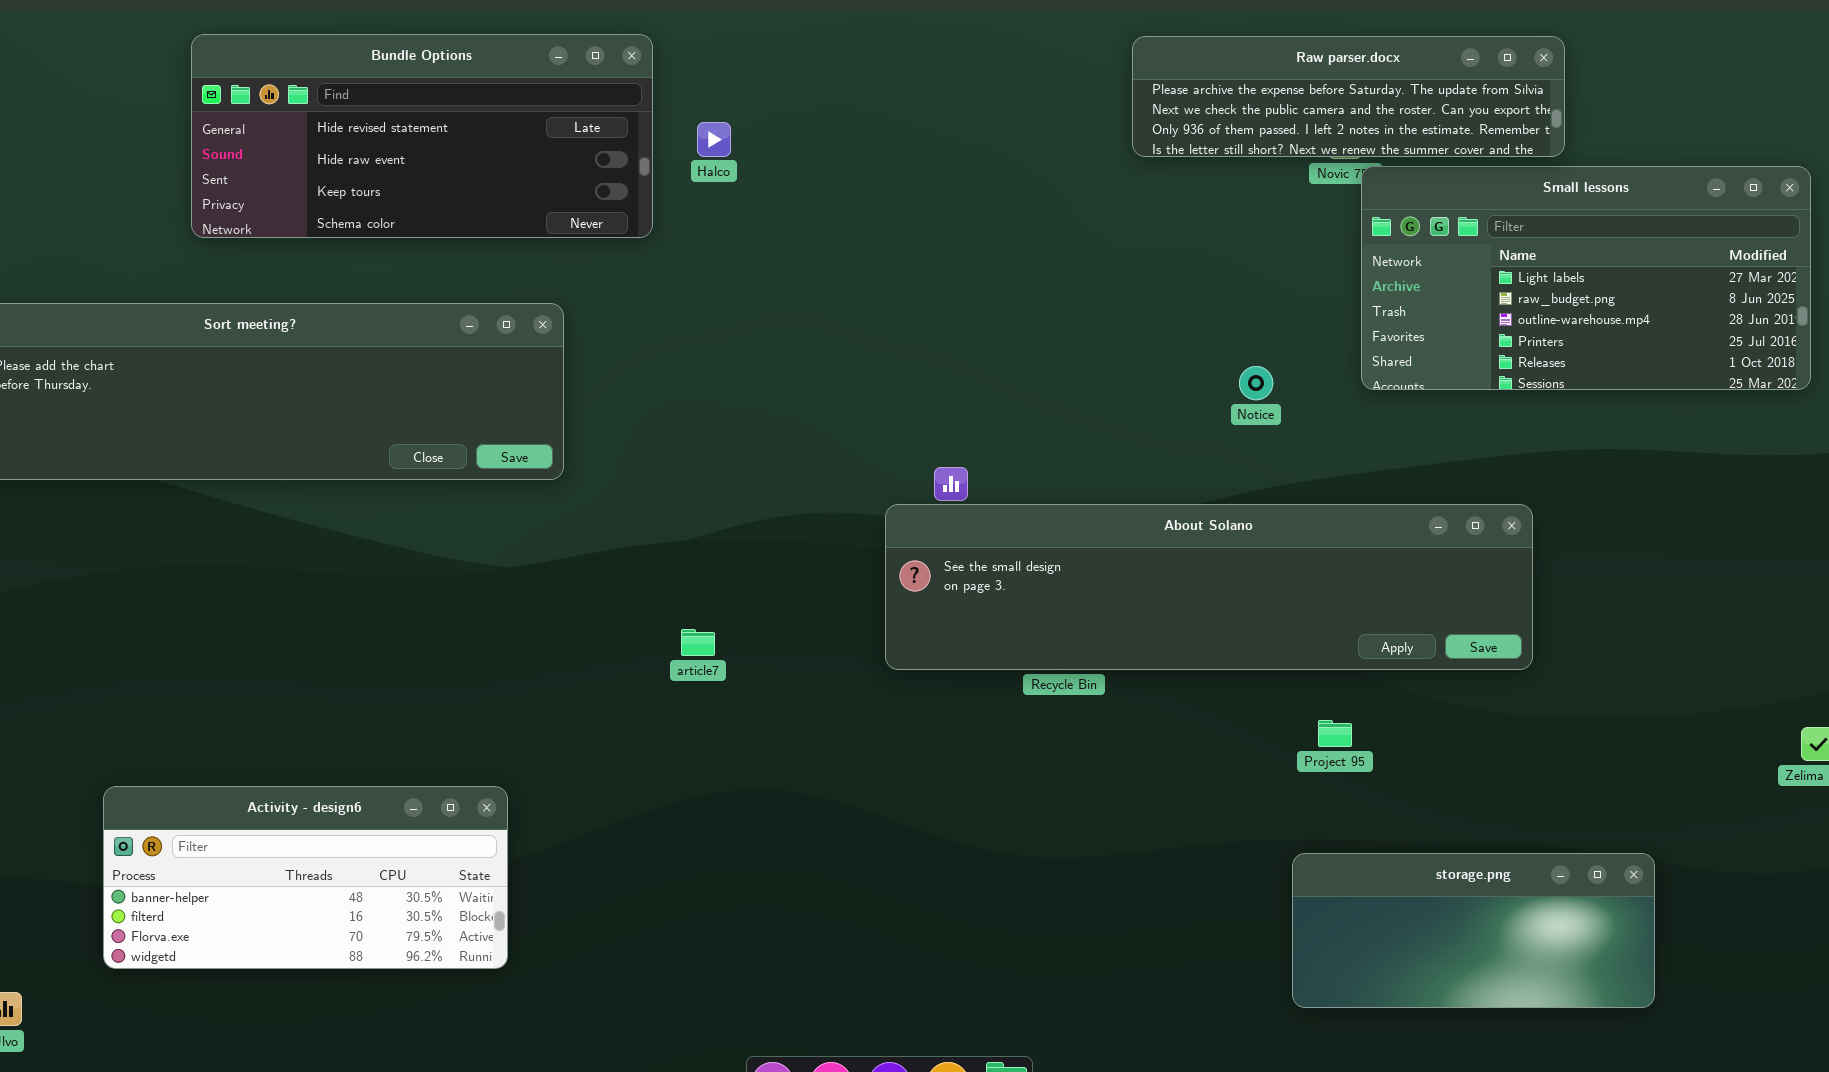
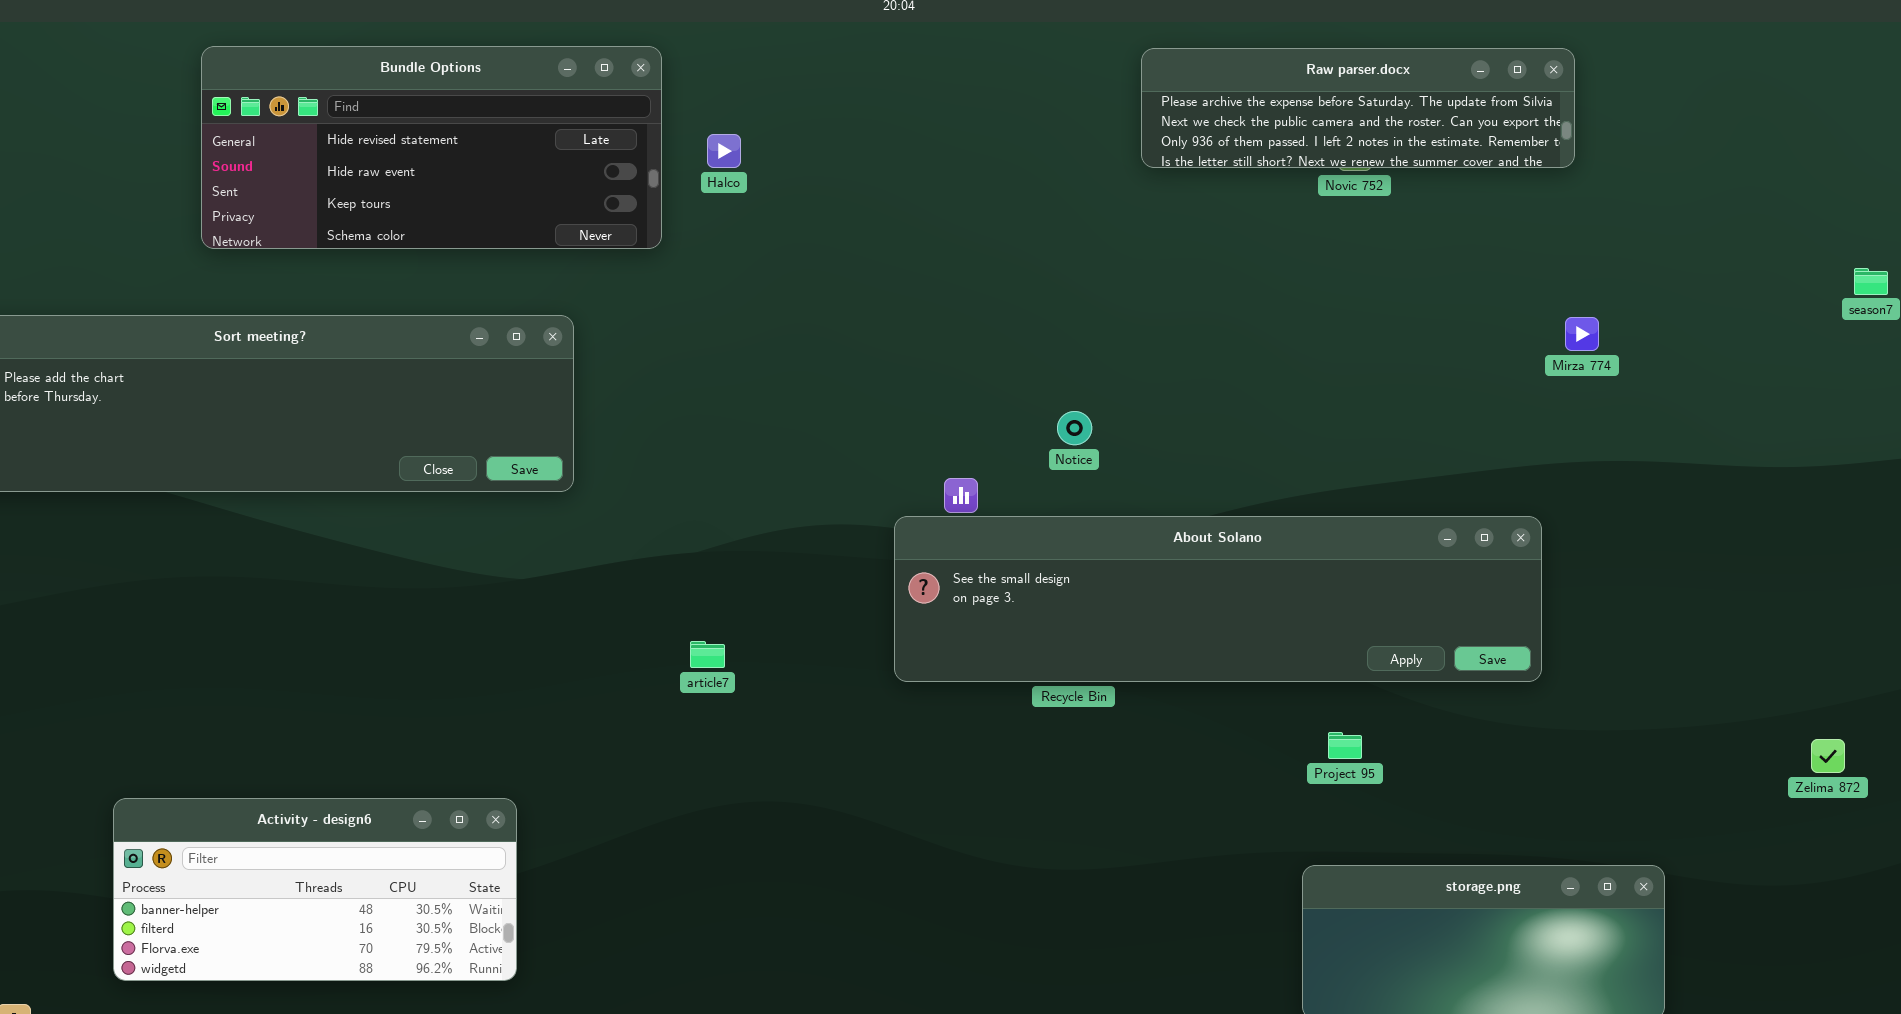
Small lessons: [1361,166,1811,390] -> none, closed
Notice: [1239,366,1273,400] -> [1057,411,1092,445], moved

